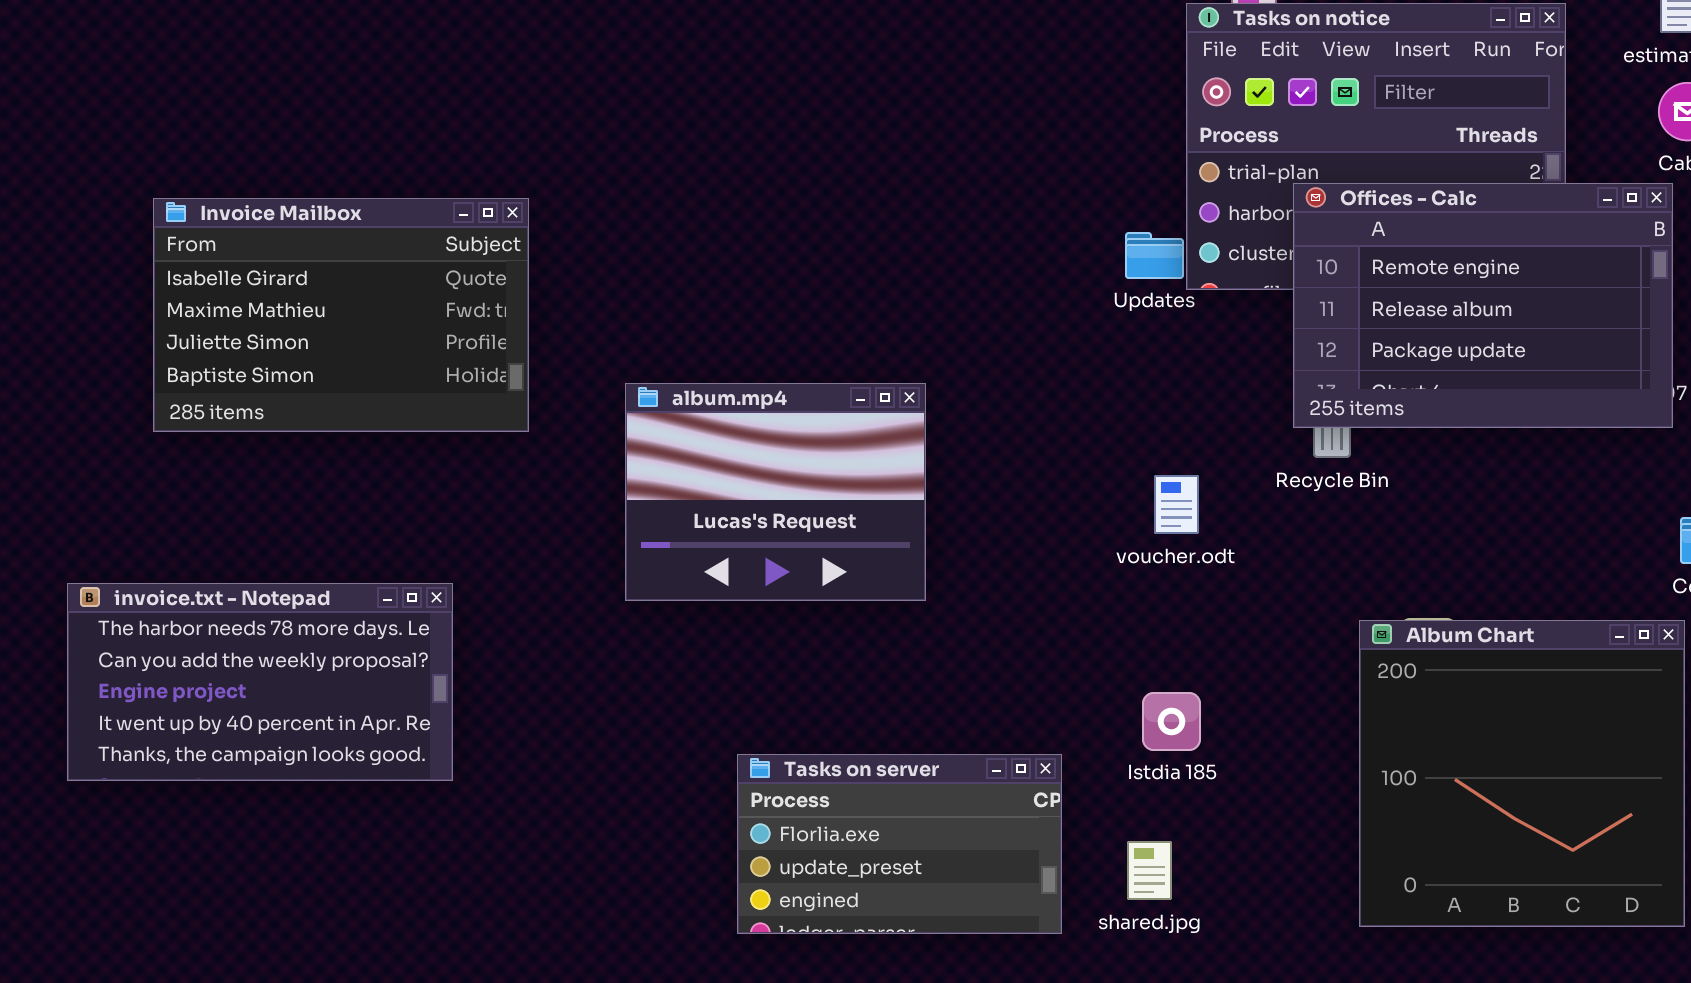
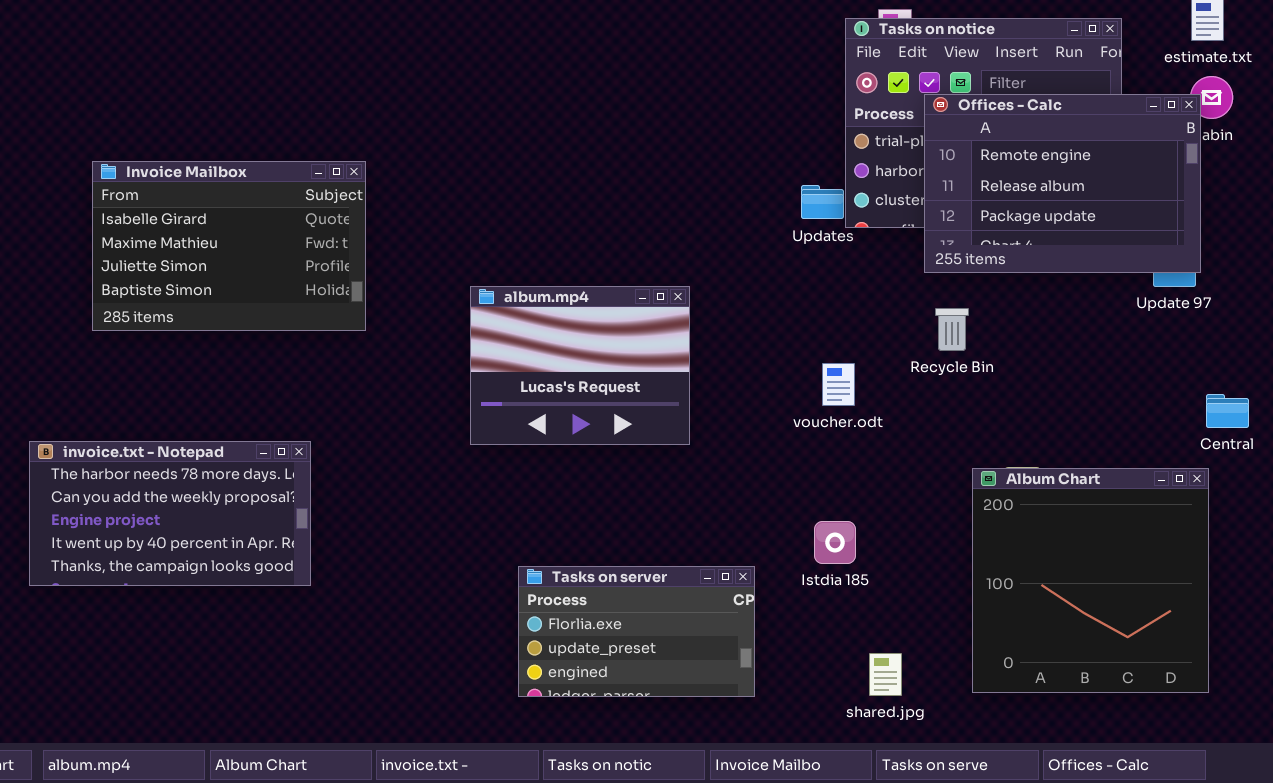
Offices - Calc: [1293,183,1673,428] -> [924,94,1201,273], moved
album.mp4: [625,383,926,601] -> [470,286,690,445], moved
shared.jpg: [1127,841,1172,900] -> [869,653,902,696], moved

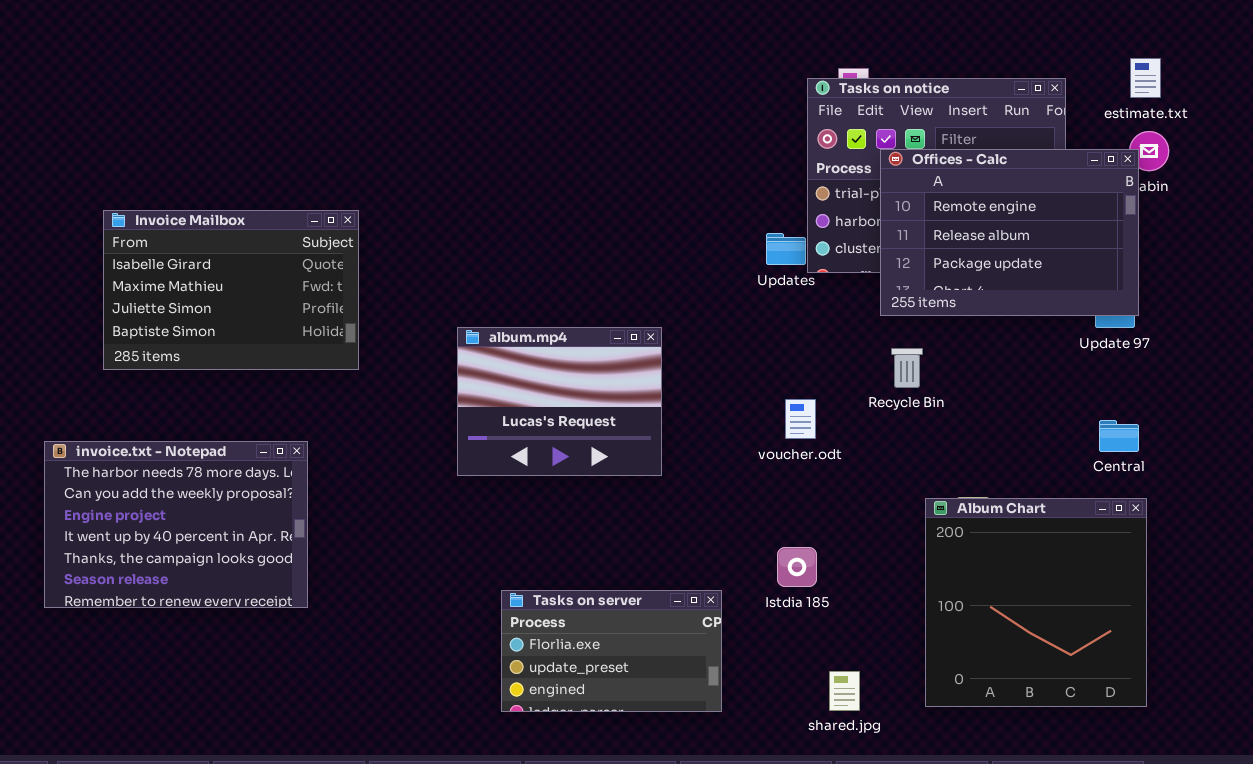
Central: [1206,394,1249,428] -> [1099,420,1139,452], moved
invoice.txt - Notepad: [29,441,311,586] -> [44,441,308,608], resized

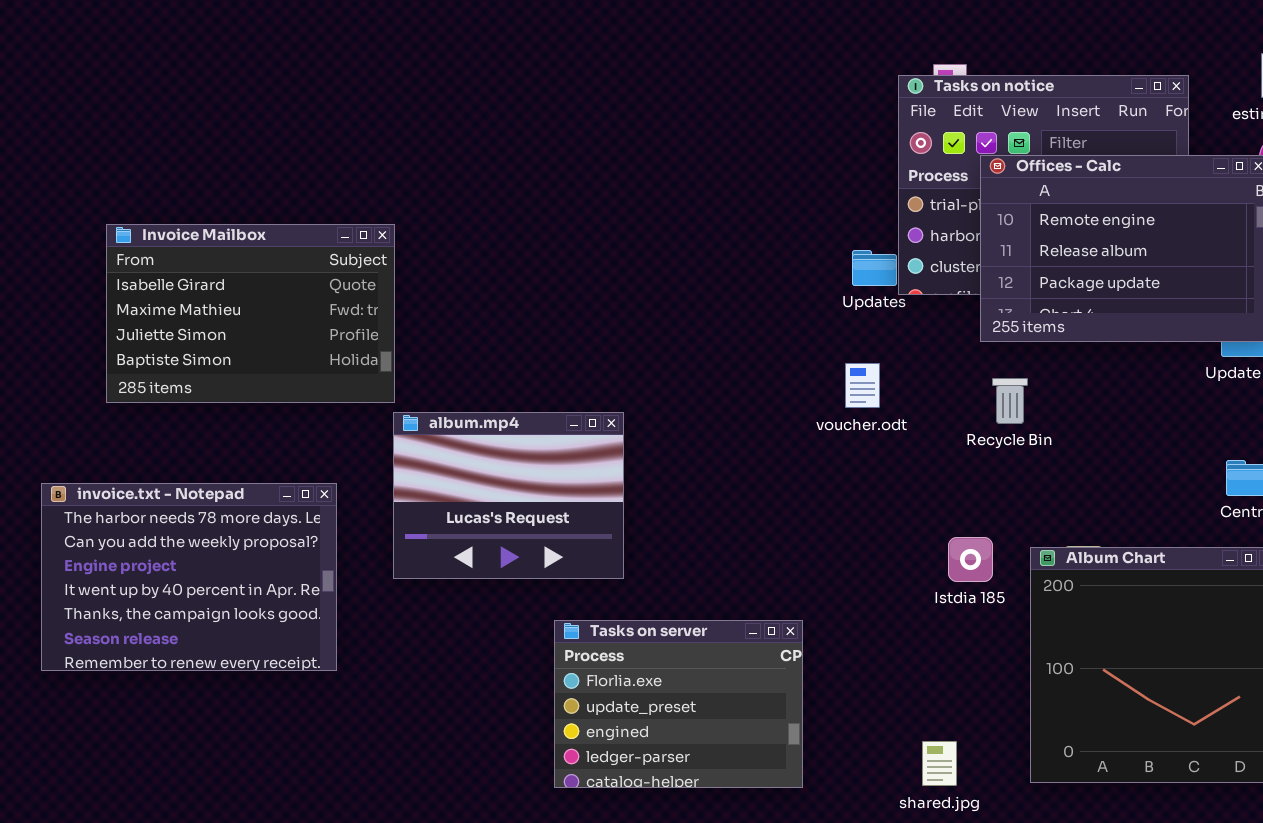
album.mp4: [457,327,662,476] -> [393,412,624,579], moved
voucher.odt: [785,399,816,439] -> [845,363,880,408], moved
Istdia 185: [777,547,817,587] -> [948,537,993,582], moved
Tasks on server: [501,590,722,712] -> [554,620,803,788], resized

